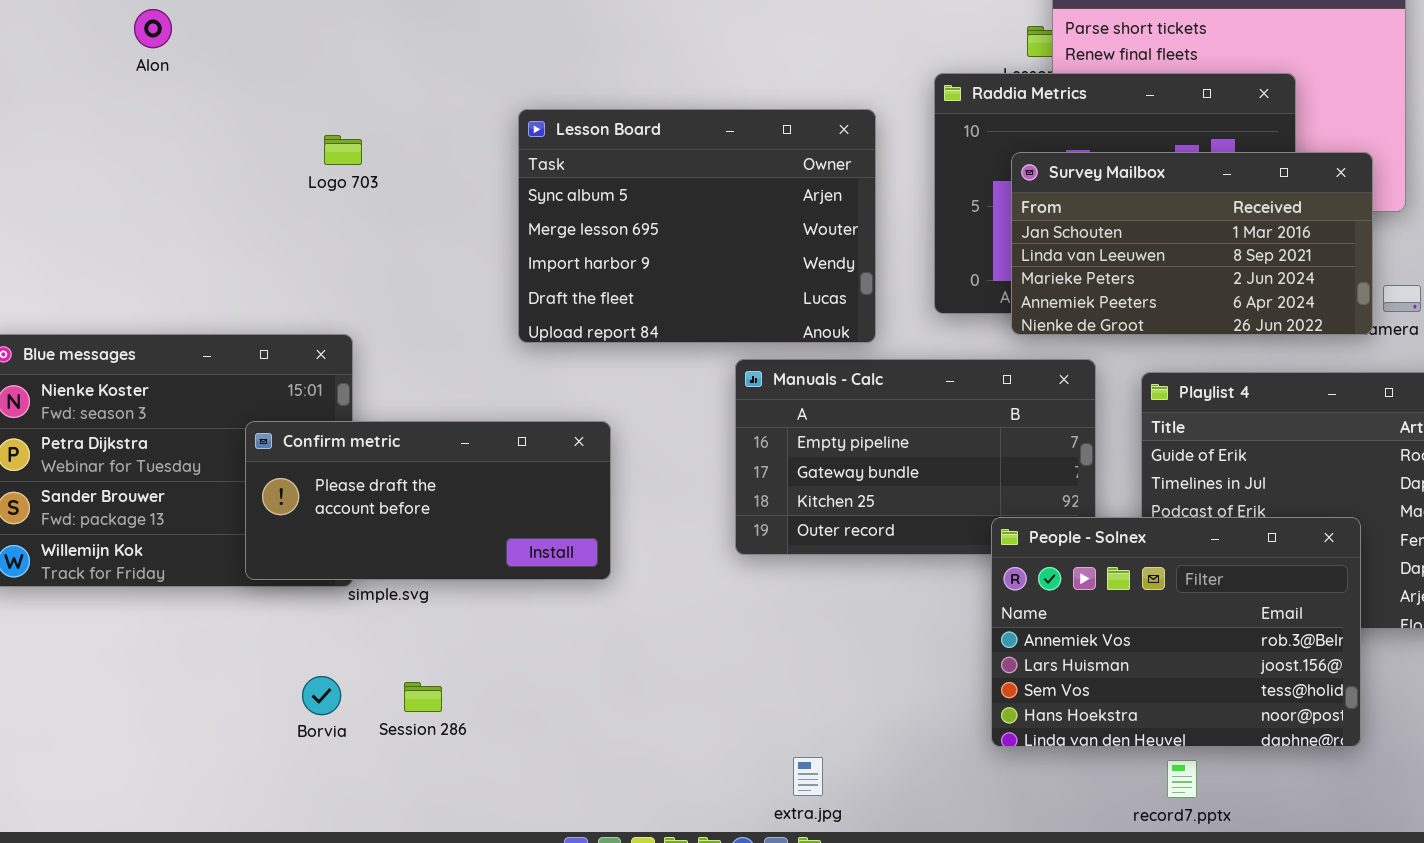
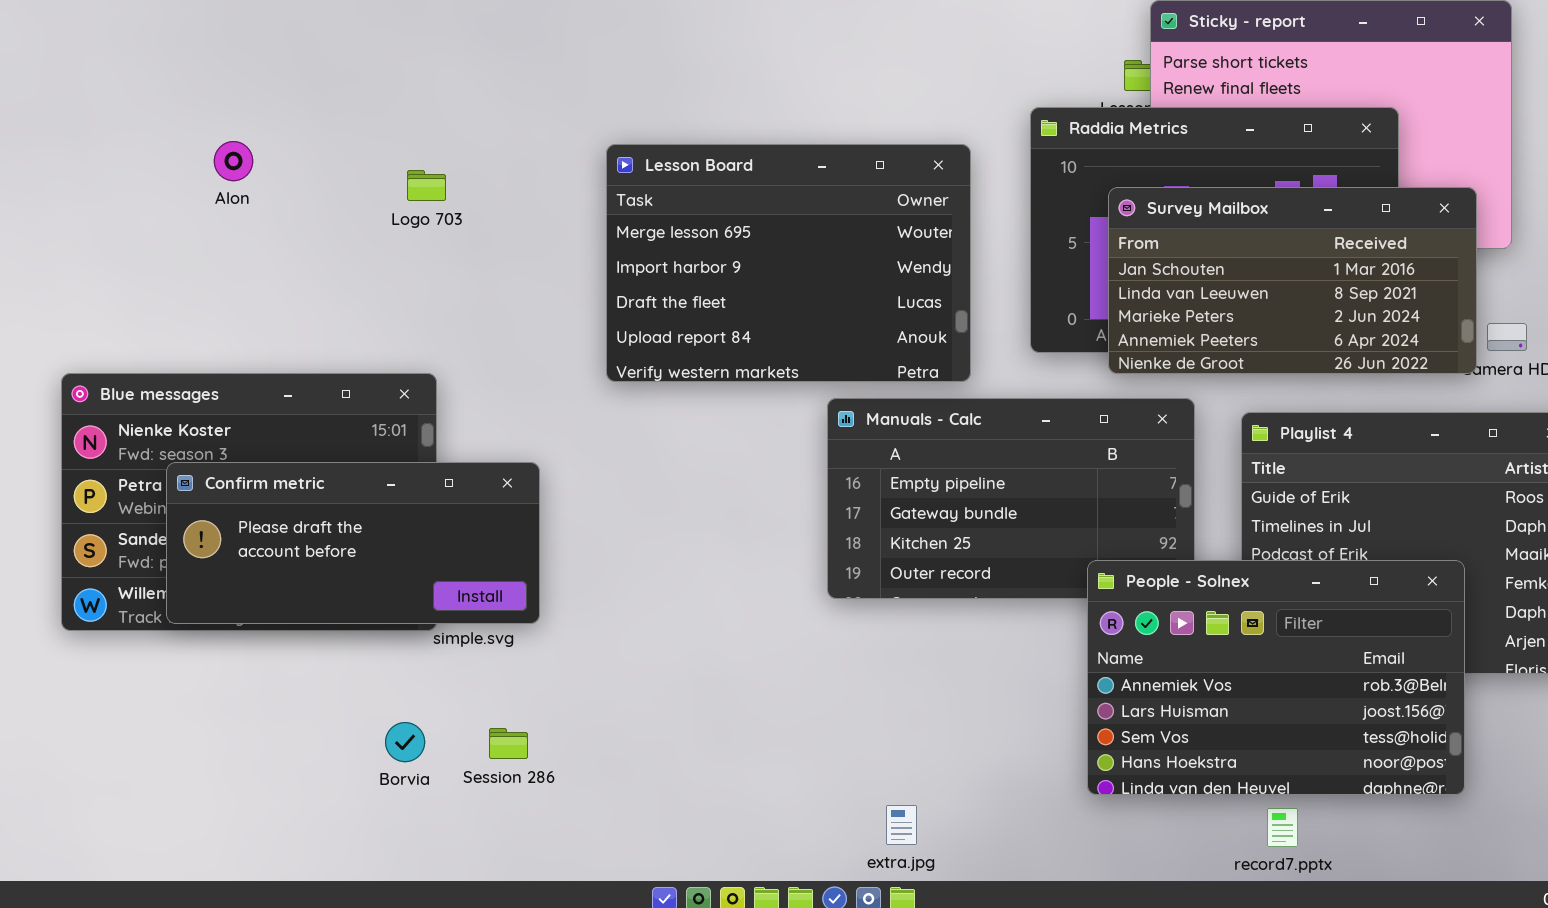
Alon: [134,9,172,48] -> [214,141,253,181], moved
Lesson Board: [518,109,876,343] -> [606,144,971,382], scrolled down 1 row
Confirm metric: [245,421,611,580] -> [166,462,540,624], moved

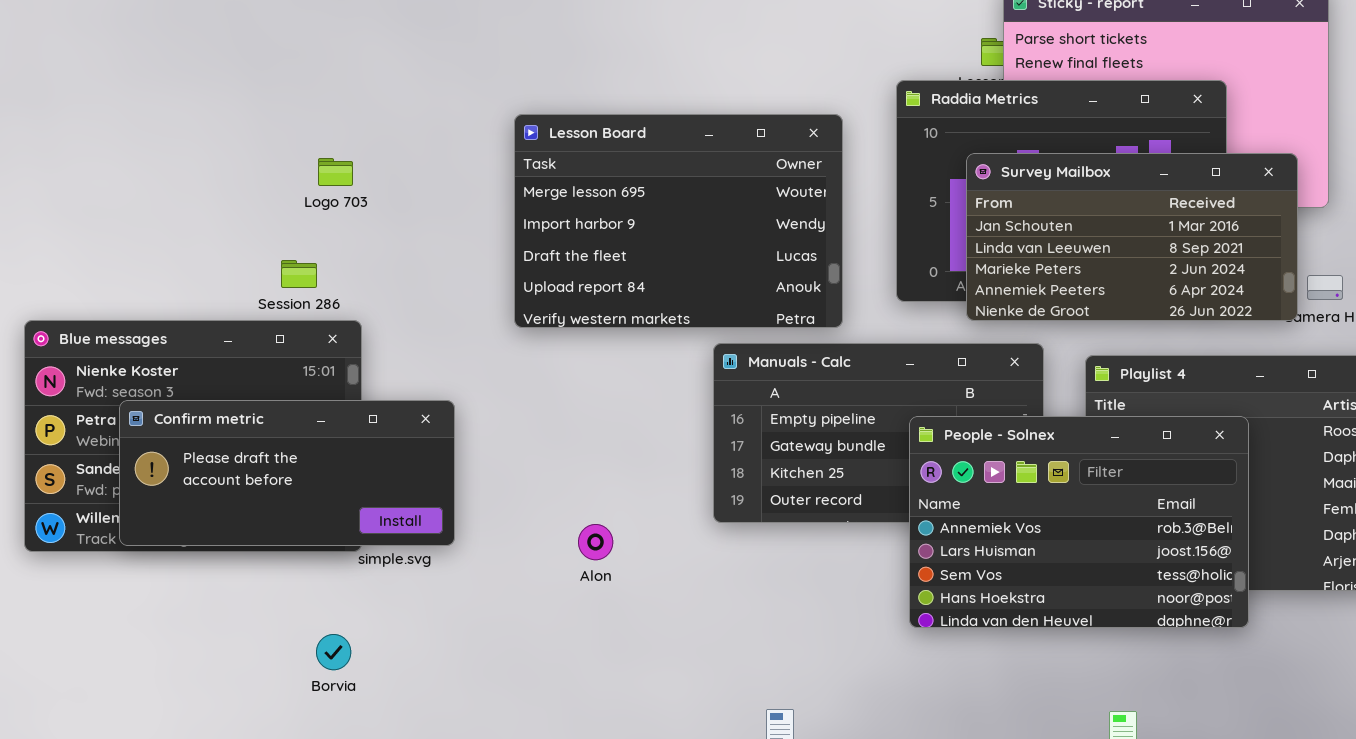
Alon: [214,141,253,181] -> [578,524,613,560], moved
Logo 703: [407,170,446,201] -> [318,158,353,186], moved
People - Solnex: [1087,560,1465,795] -> [909,416,1249,628], moved
Session 286: [489,728,528,759] -> [281,260,317,288], moved

